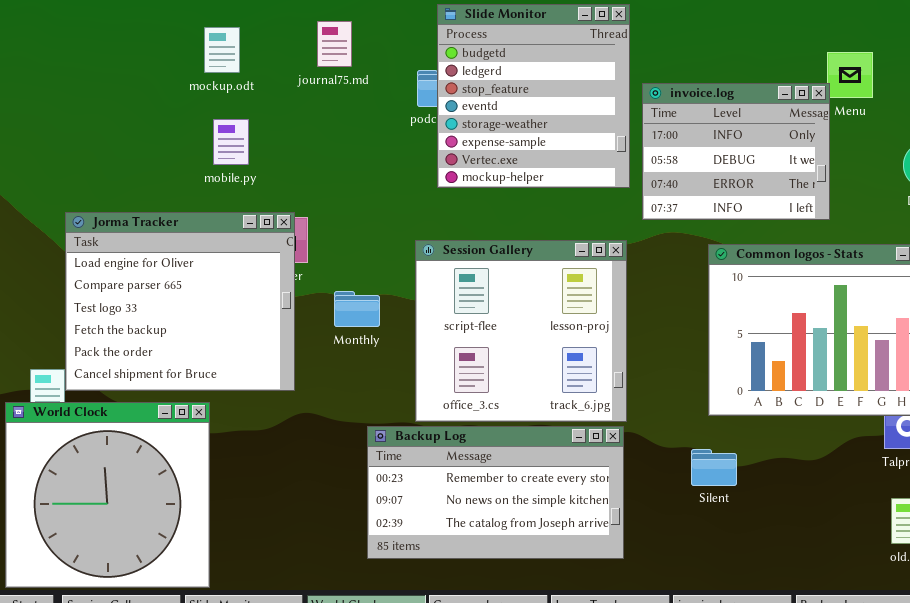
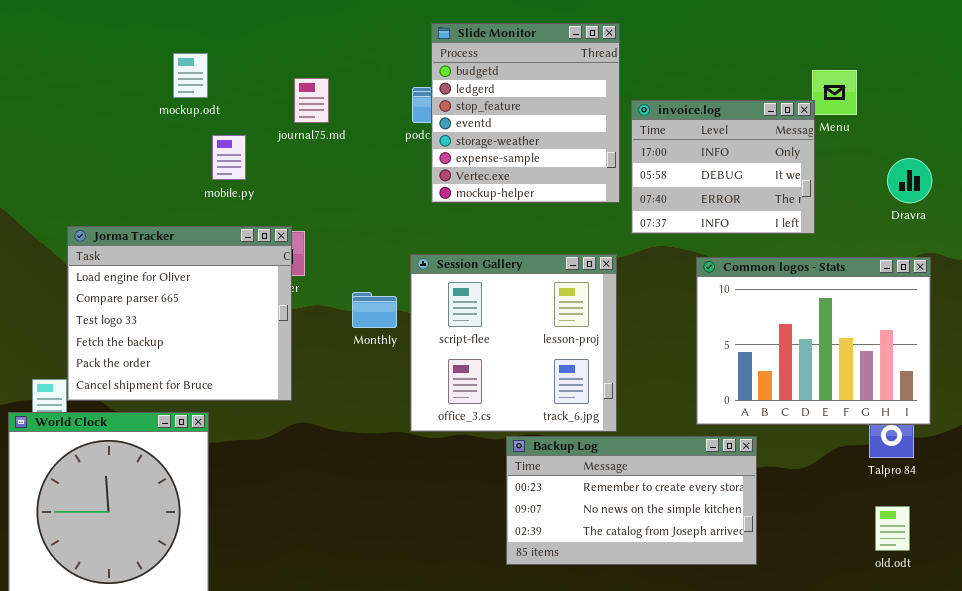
journal75.md: [317,21,352,67] -> [294,78,329,123], moved
mockup.odt: [204,27,240,73] -> [173,53,208,98], moved
Monthly: [334,291,380,327] -> [352,292,397,328], moved
Backup Log: [367,426,624,559] -> [506,436,757,565], moved

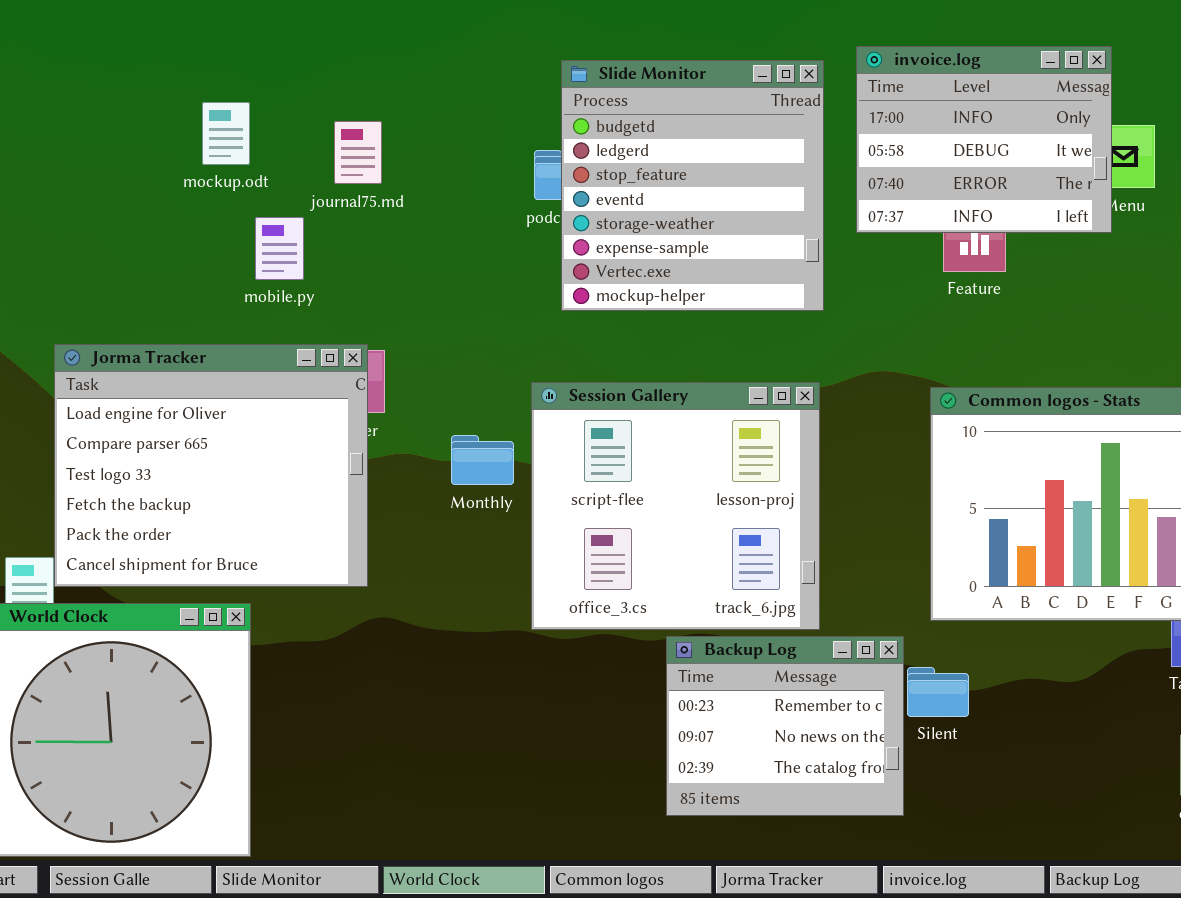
journal75.md: [294,78,329,123] -> [334,121,382,184], moved
invoice.log: [631,100,815,234] -> [856,46,1112,233], moved
Backup Log: [506,436,757,565] -> [666,636,904,816], resized

